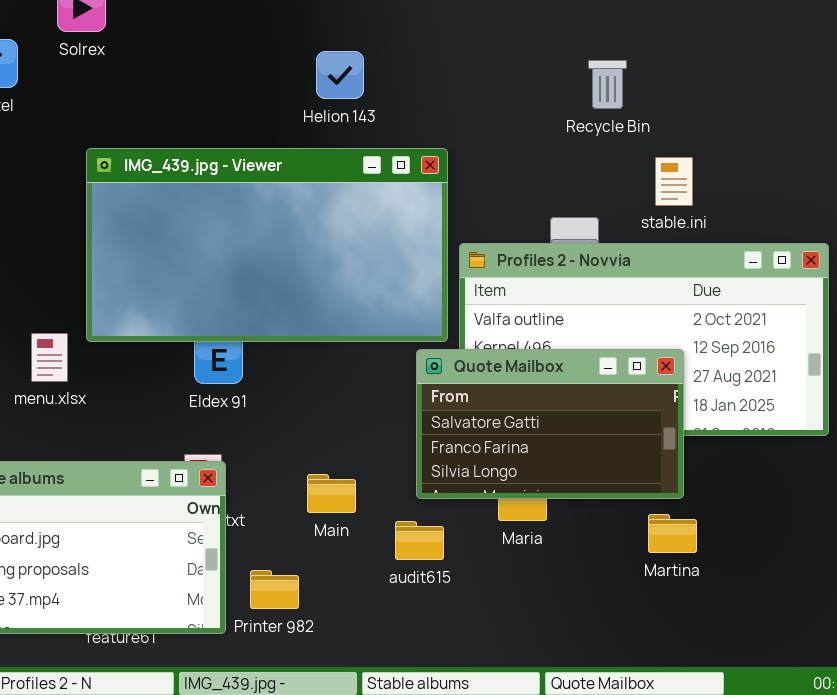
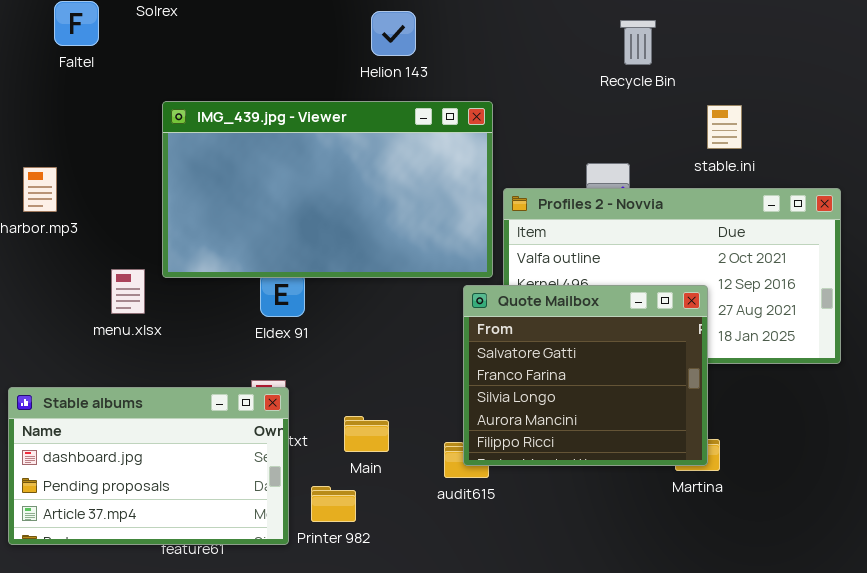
stable.ini: [655,157,693,206] -> [707,105,742,149], moved
Quote Mailbox: [416,349,684,499] -> [463,285,708,466], resized
Main: [307,474,356,513] -> [344,416,389,452], moved

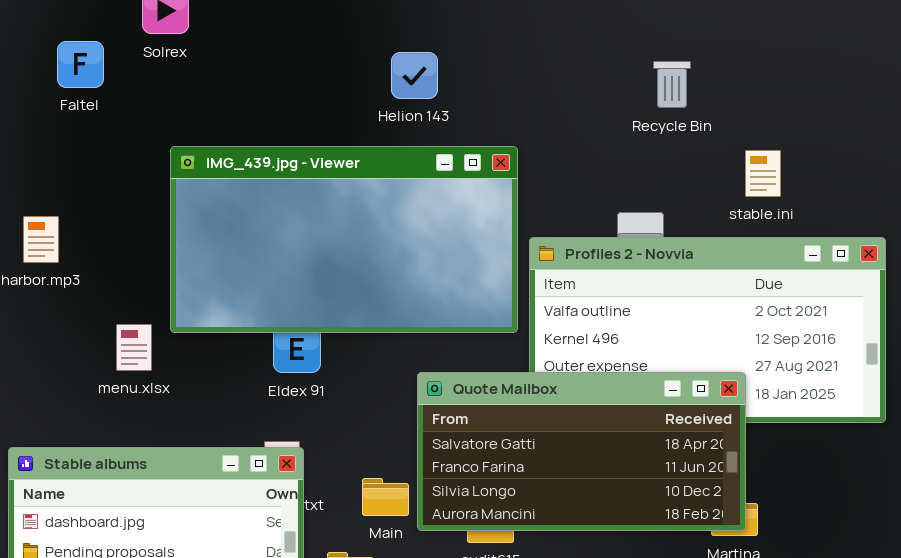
Quote Mailbox: [463,285,708,466] -> [417,372,746,531], resized

